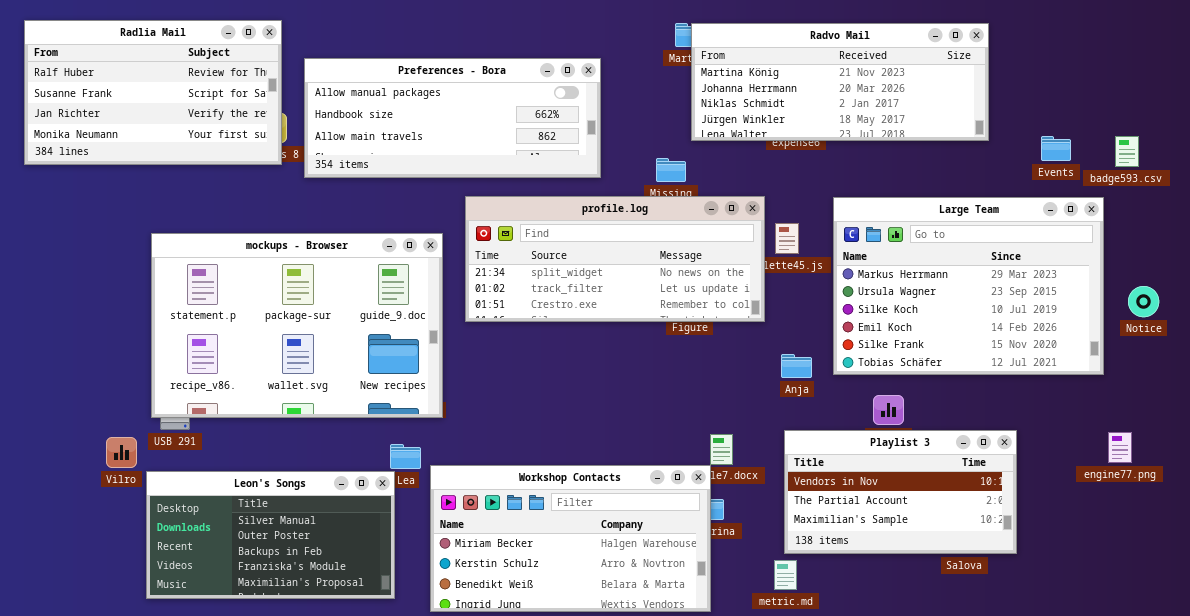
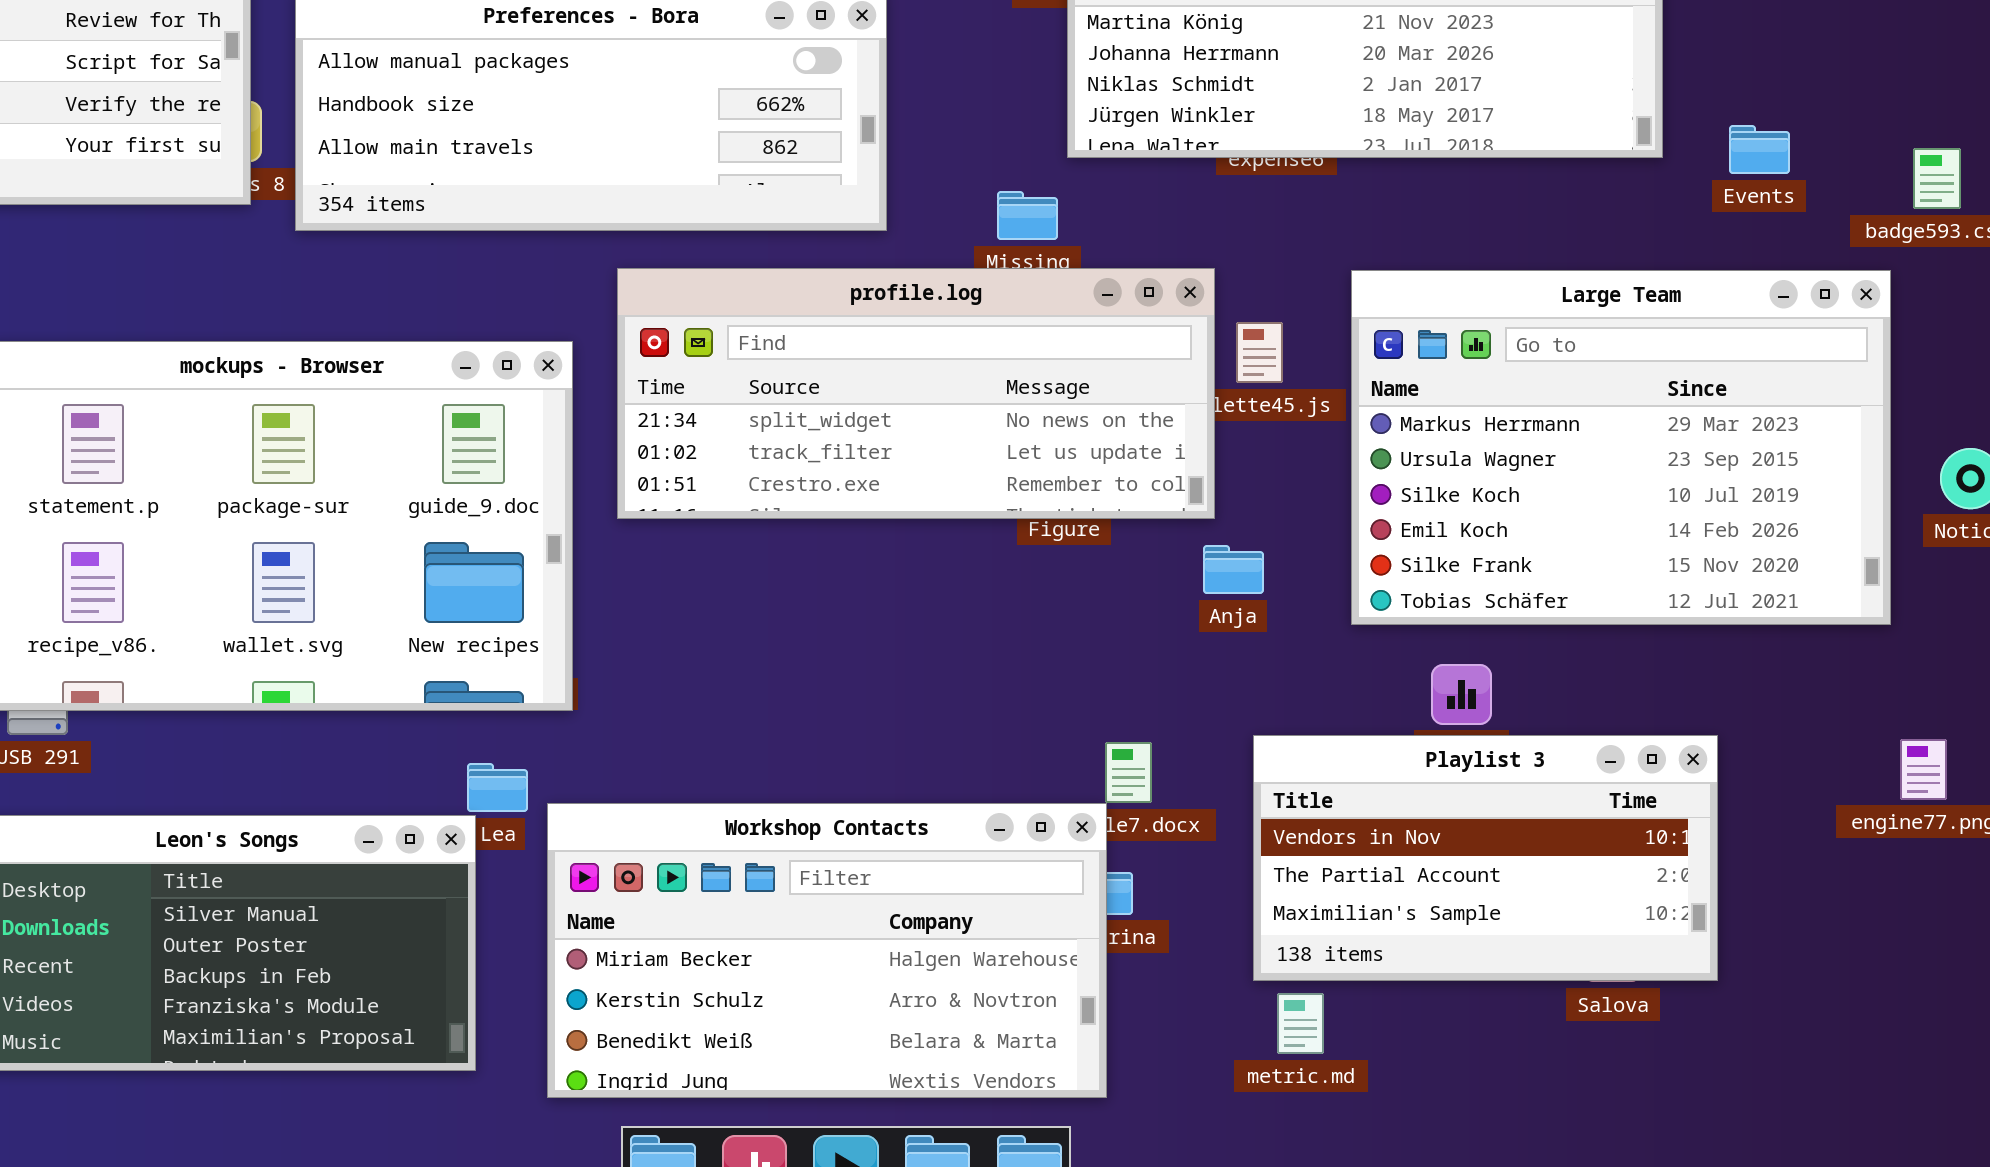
Events: [1041,136,1071,161] -> [1729,125,1790,174], moved
Anja: [781,354,812,378] -> [1203,545,1264,594], moved
metric.md: [774,560,797,590] -> [1277,993,1324,1054], moved

